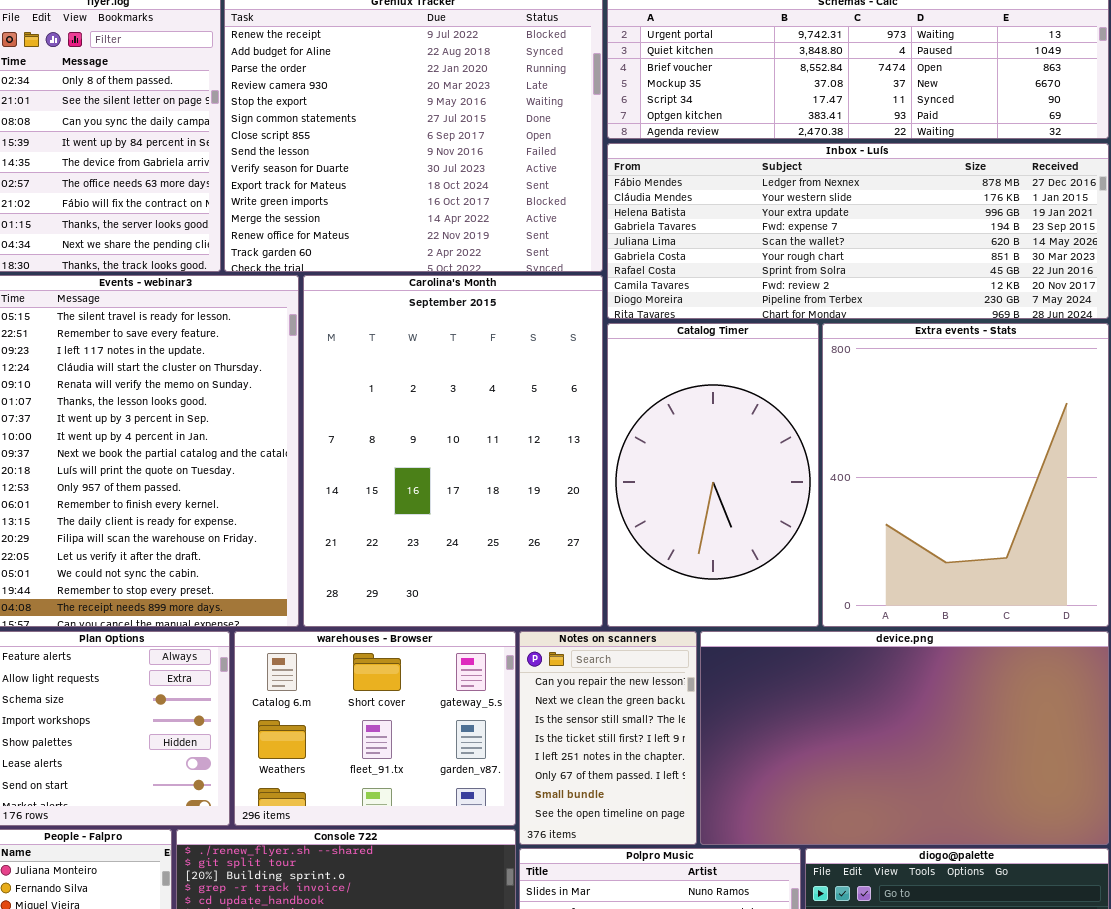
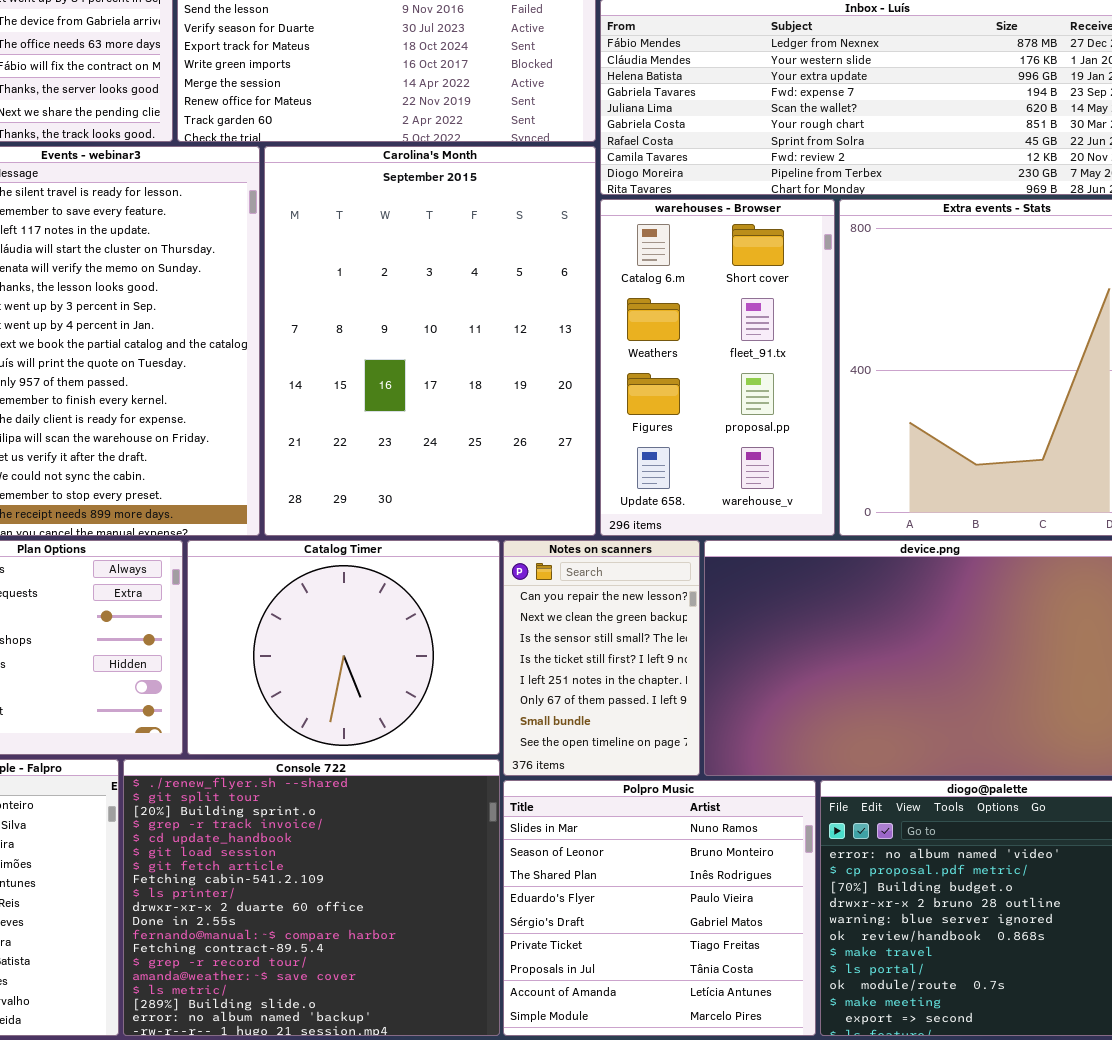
Catalog Timer: [607,323,819,627] -> [187,540,500,755], moved, resized
warehouses - Browser: [234,631,516,826] -> [600,199,835,536], moved, resized

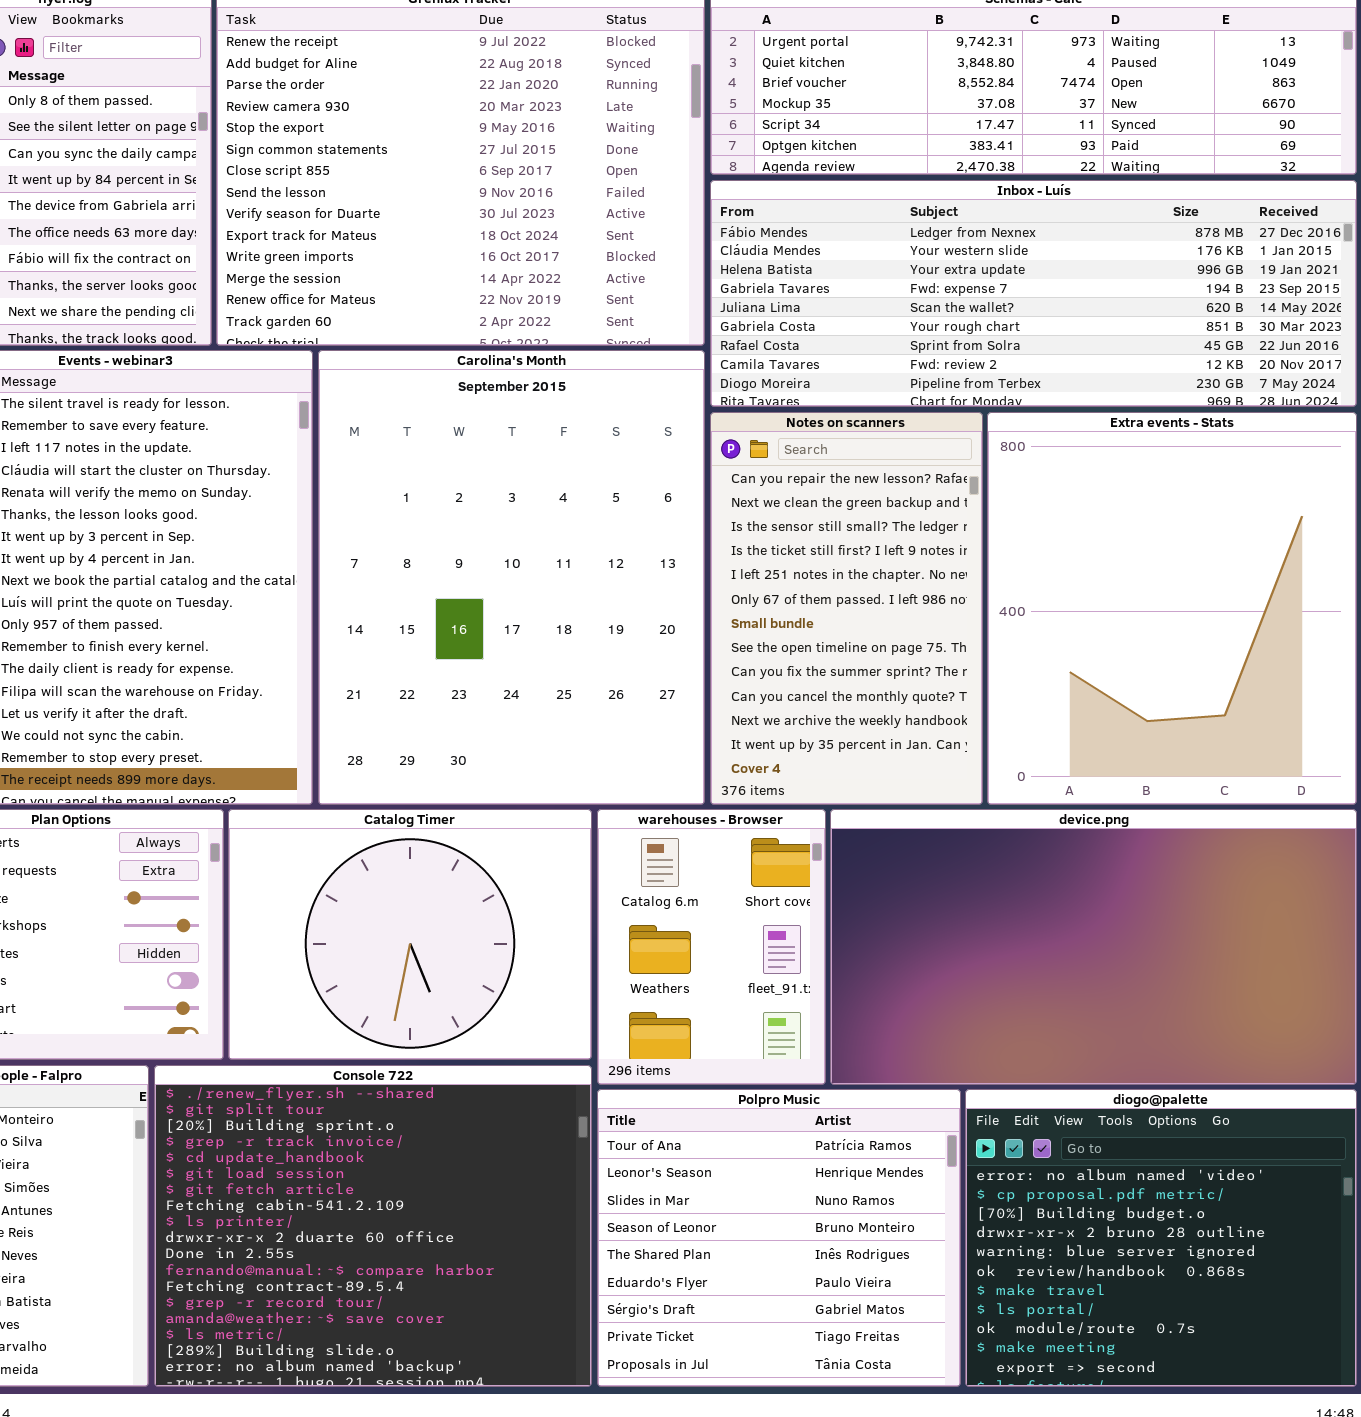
warehouses - Browser: [600,199,835,536] -> [597,809,826,1085], moved, resized
Notes on scanners: [503,540,700,776] -> [710,412,983,805], moved, resized
Polpro Music: [503,780,816,1036] -> [597,1089,961,1387], scrolled up 2 rows

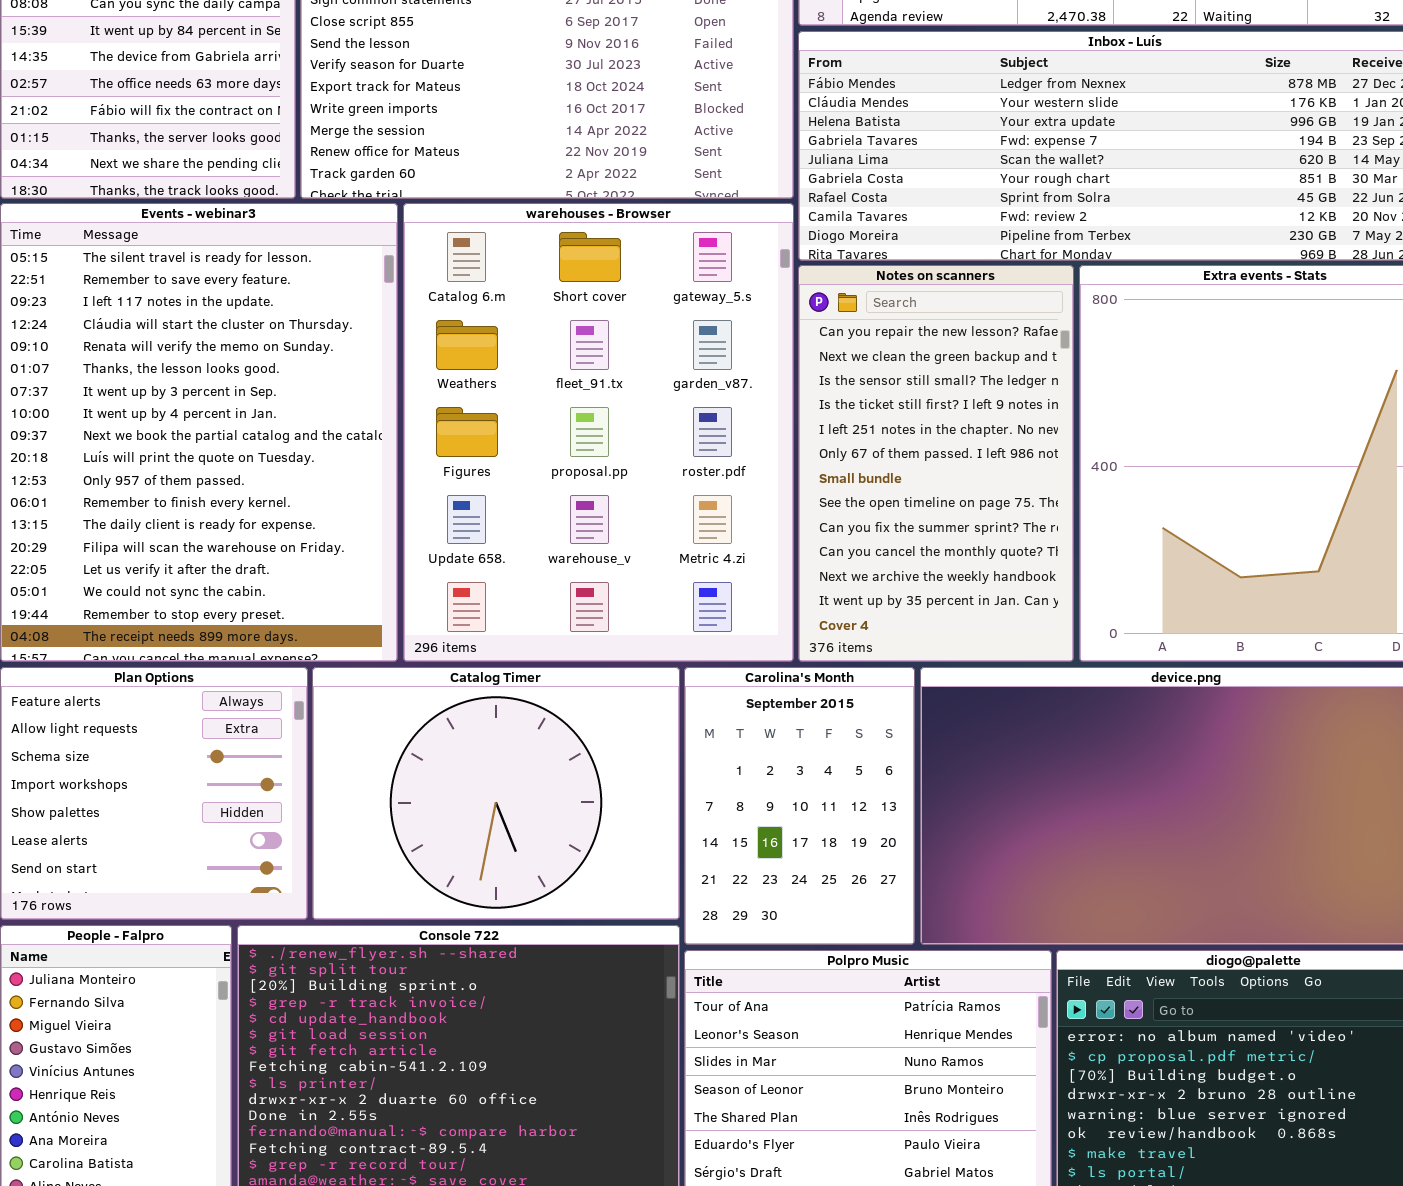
Carolina's Month: [318,350,705,805] -> [684,667,915,945], moved, resized
warehouses - Browser: [597,809,826,1085] -> [403,203,794,662], moved, resized

